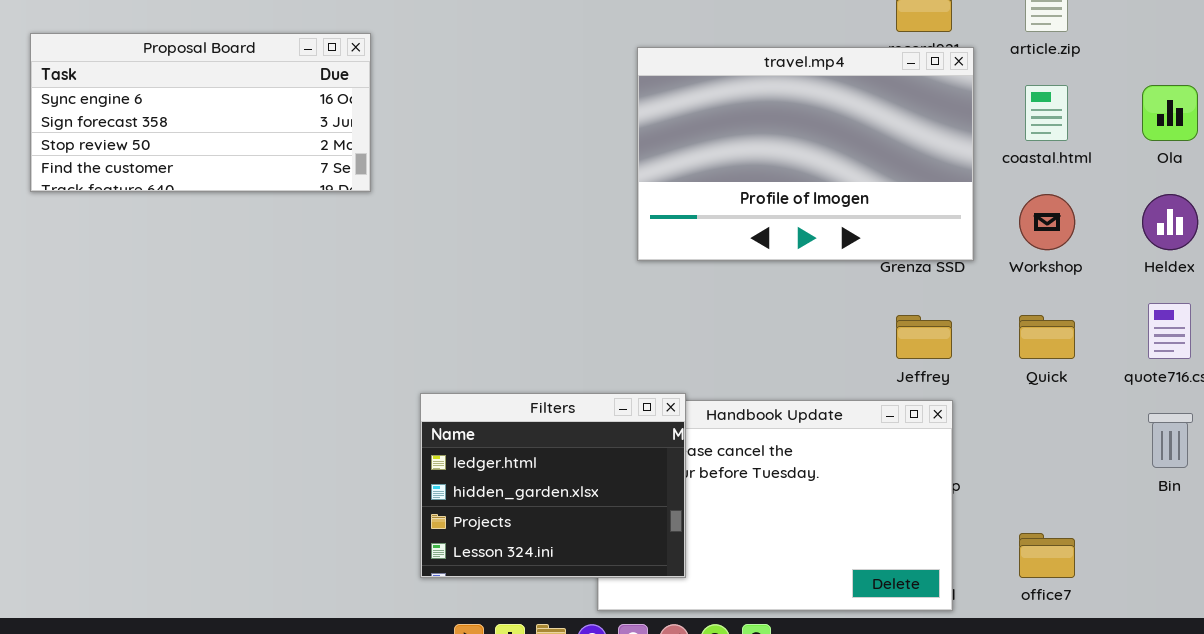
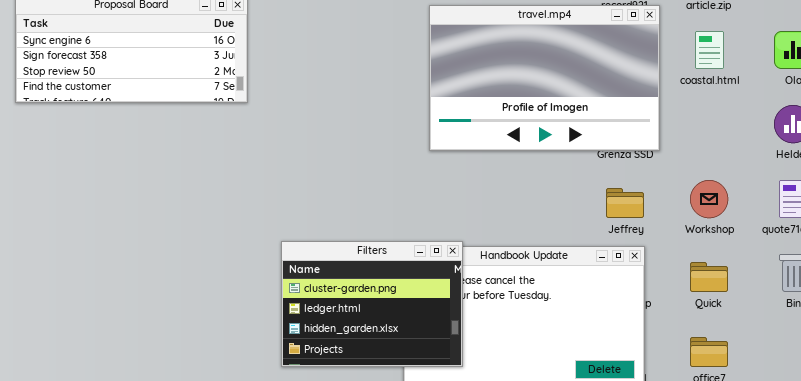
Workshop: [1019,194,1075,250] -> [690,180,728,218], moved
Quick: [1019,315,1075,359] -> [690,262,728,292], moved
Filters: [420,393,686,578] -> [281,241,463,367], scrolled up 1 row

